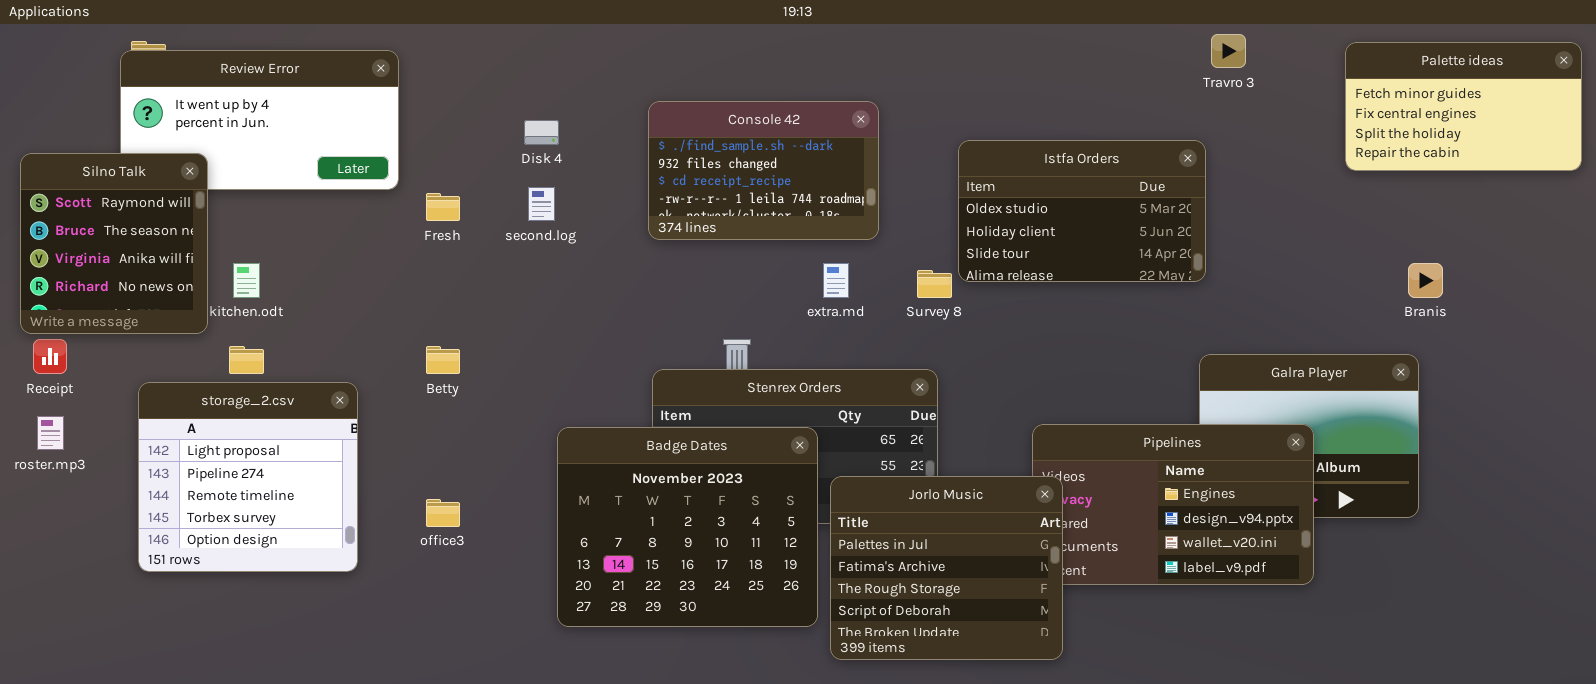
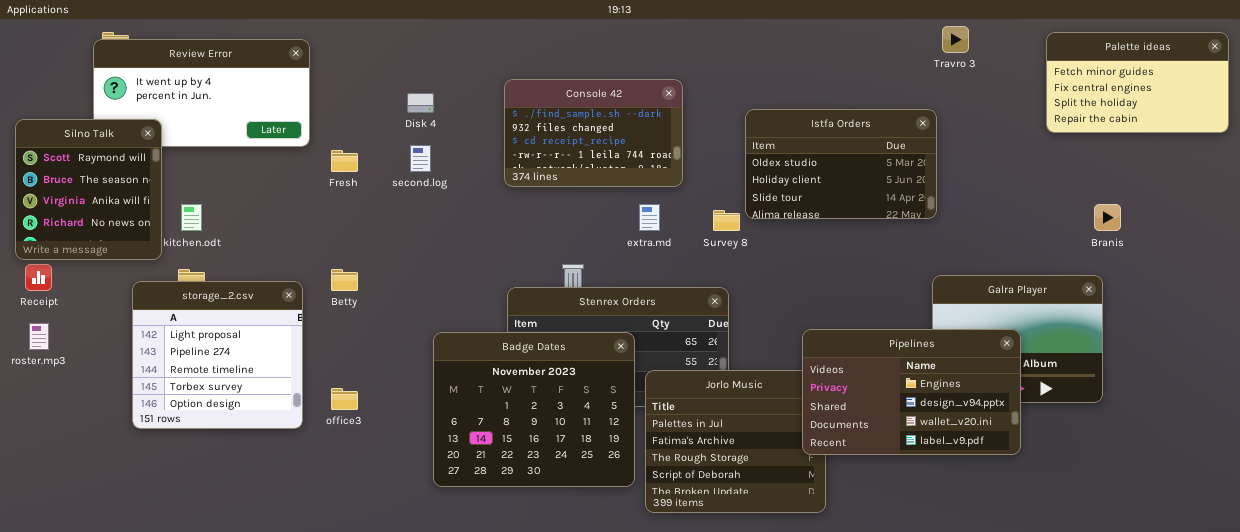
storage_2.csv: [138,382,358,572] -> [132,281,303,429], moved
Pipelines: [1032,424,1314,585] -> [802,329,1021,455], raised

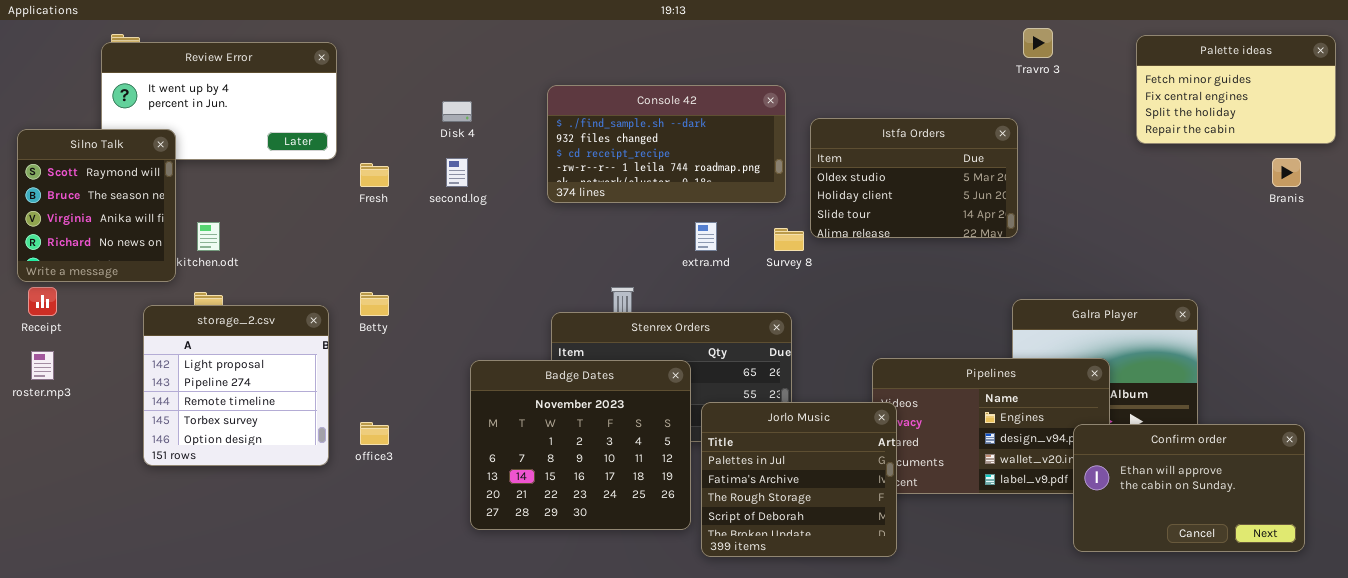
Console 42: [504,79,683,187] -> [547,85,786,203], resized
Branis: [1094,204,1121,231] -> [1272,158,1301,187], moved
Jorlo Music: [645,370,826,513] -> [701,402,897,557], raised
Confirm order: none -> [1073,424,1305,552], opened

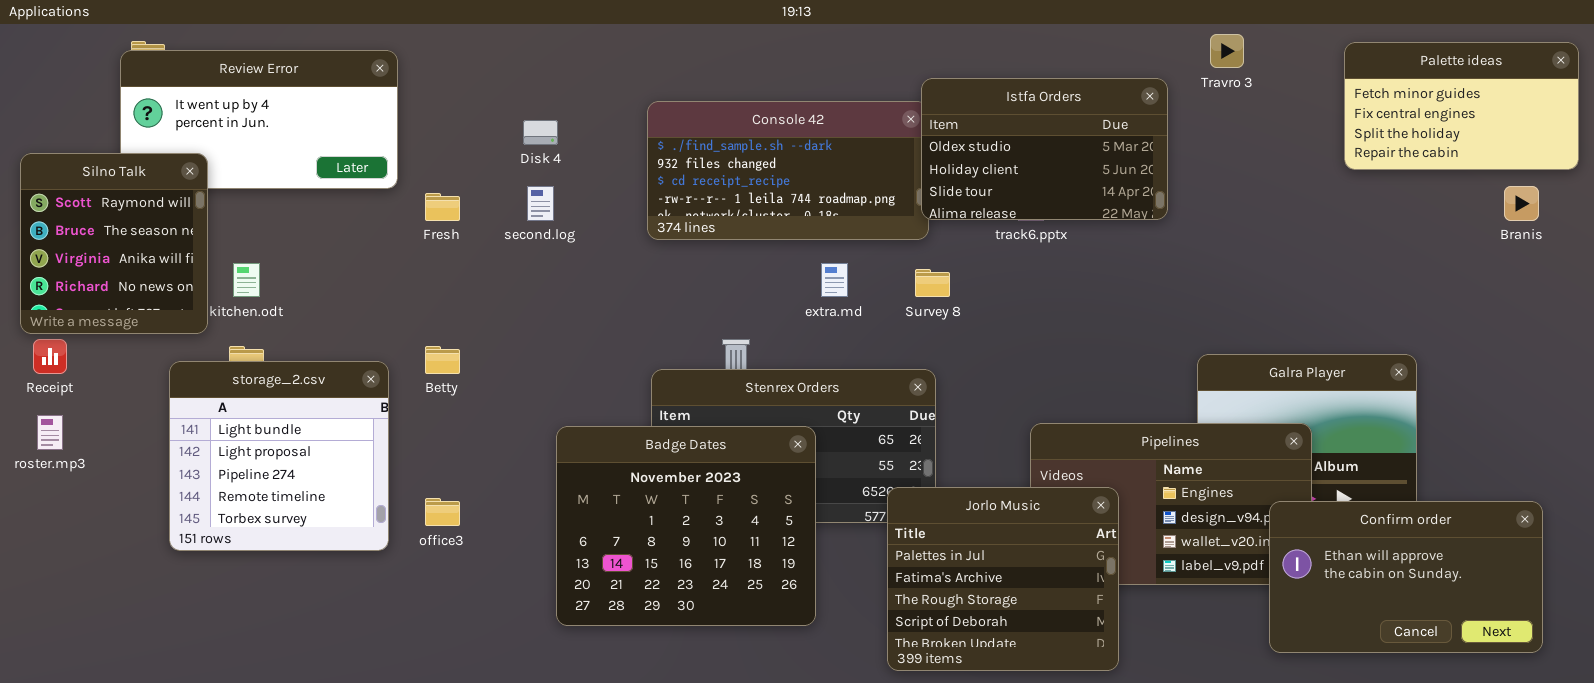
Istfa Orders: [810,118,1018,238] -> [921,78,1168,220], moved
storage_2.csv: [143,305,329,466] -> [169,361,389,551], scrolled up 1 row
Jorlo Music: [701,402,897,557] -> [887,487,1119,671], moved

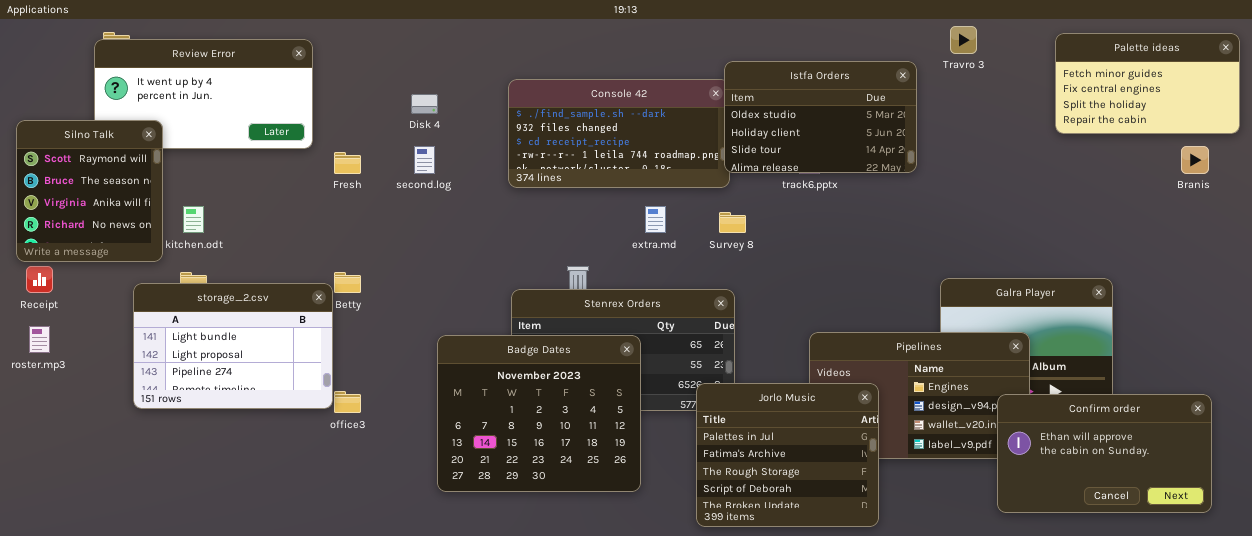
storage_2.csv: [169,361,389,551] -> [133,283,333,409], resized

